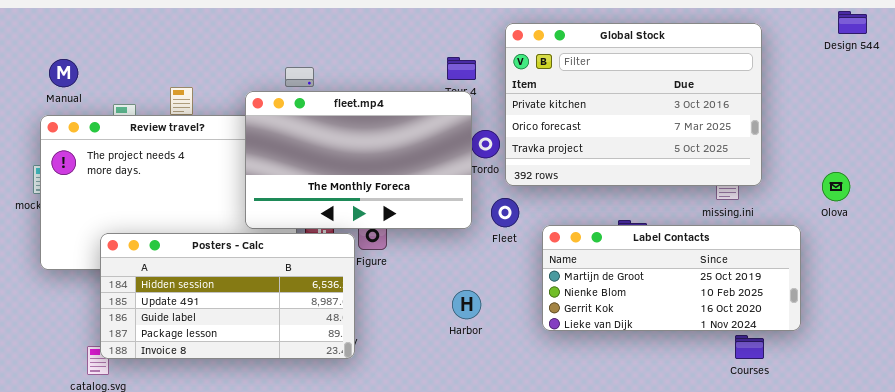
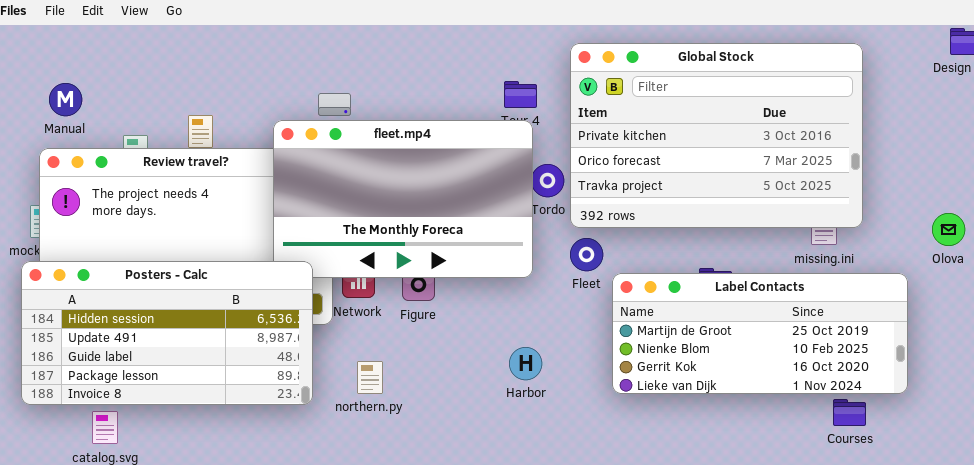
Fleet: [491,198,519,227] -> [570,238,603,271], moved
Posters - Calc: [100,233,355,359] -> [21,261,313,405], moved

